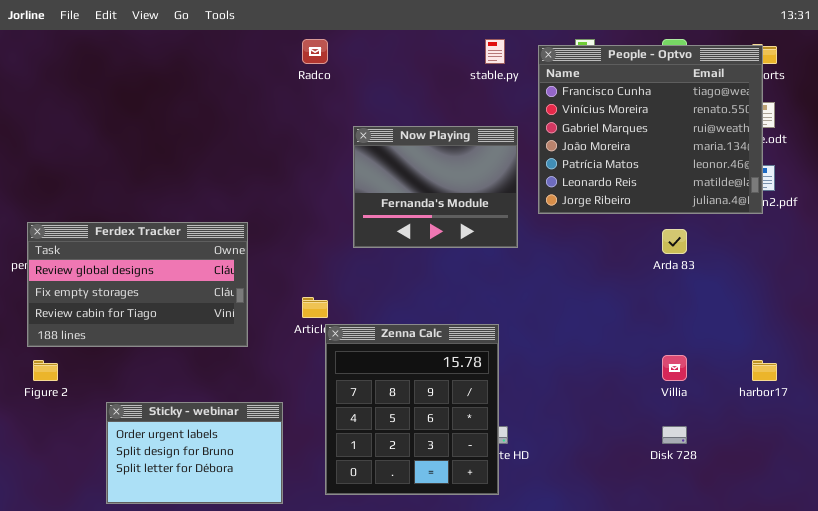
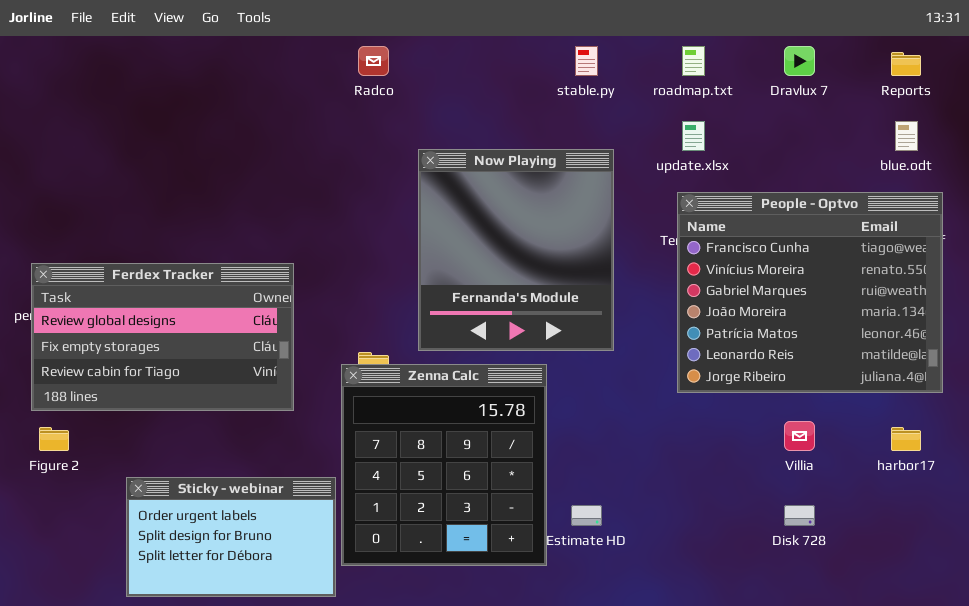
People - Optvo: [538,45,763,214] -> [677,192,943,393], moved
Now Playing: [353,126,518,248] -> [418,149,614,351], resized
Zenna Calc: [325,324,499,495] -> [341,364,547,566], moved

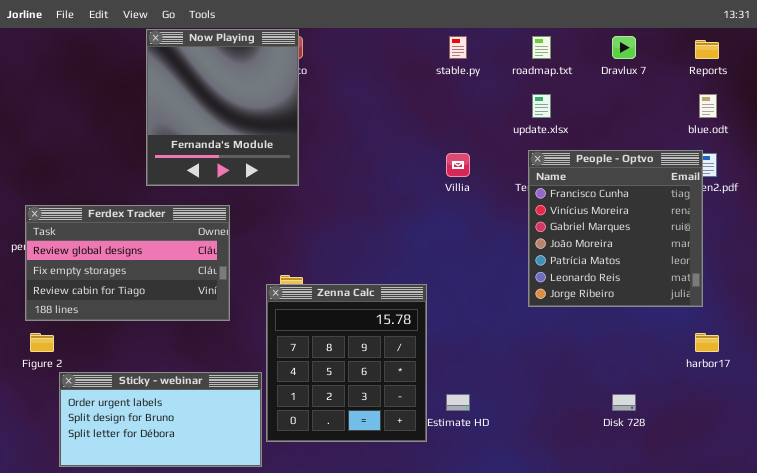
Now Playing: [418,149,614,351] -> [146,29,299,186], moved
People - Optvo: [677,192,943,393] -> [528,150,703,307], resized
Villia: [784,421,815,451] -> [446,153,470,177], moved
Sticky - webinar: [126,477,336,597] -> [59,372,262,467], resized

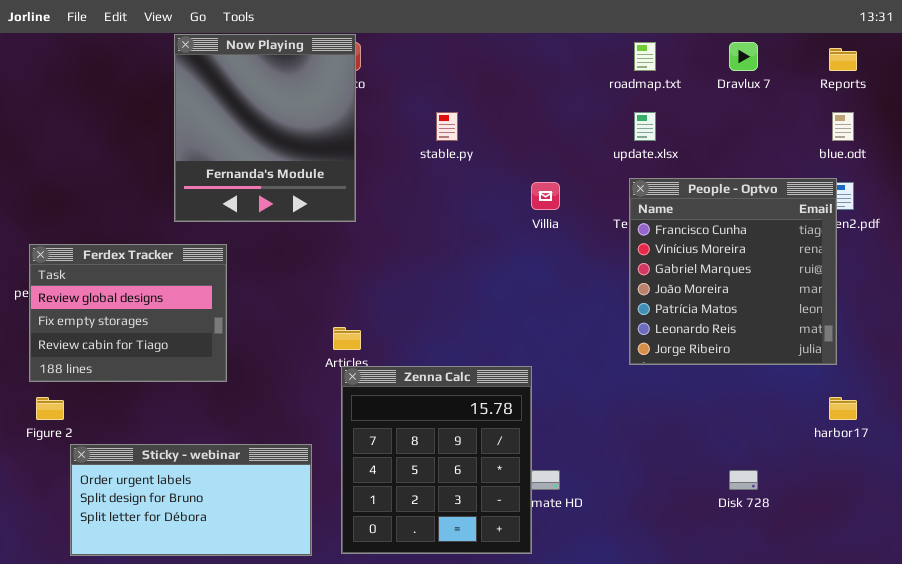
stable.py: [449,36,467,59] -> [436,112,458,141], moved
Ferdex Tracker: [25,205,230,321] -> [29,244,227,382], resized
Zenna Calc: [266,284,427,442] -> [341,366,532,554], moved

